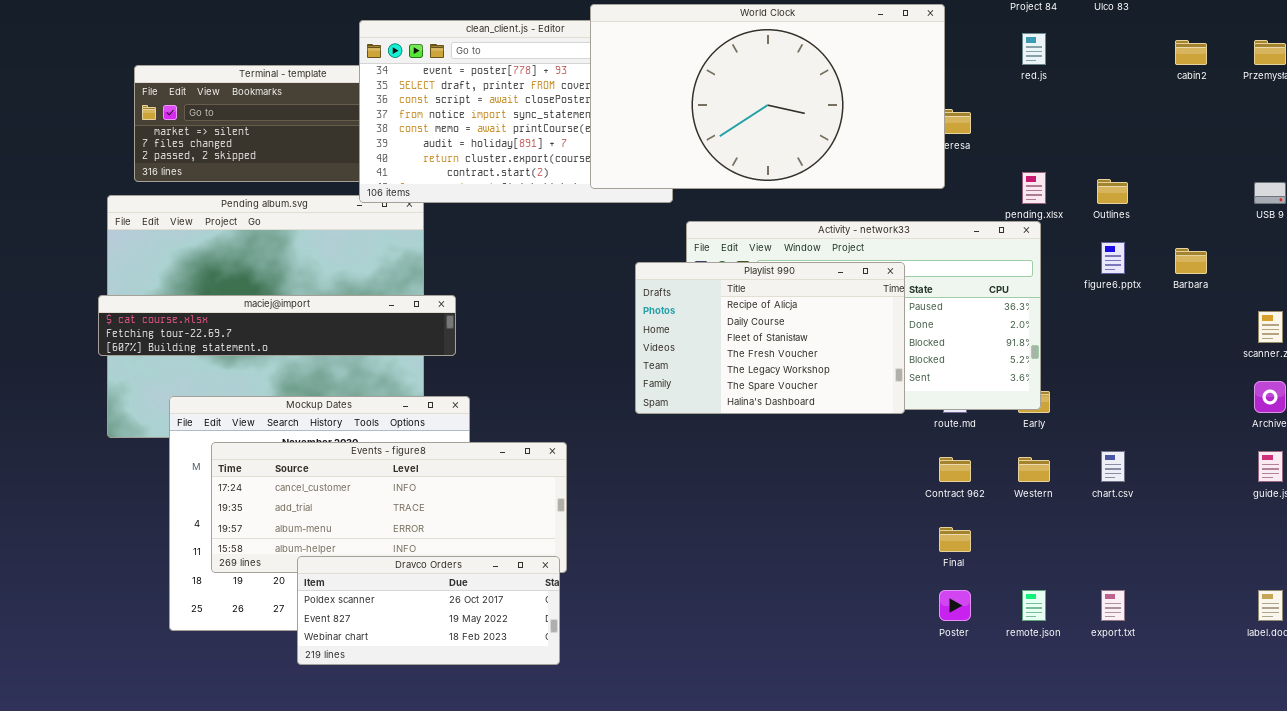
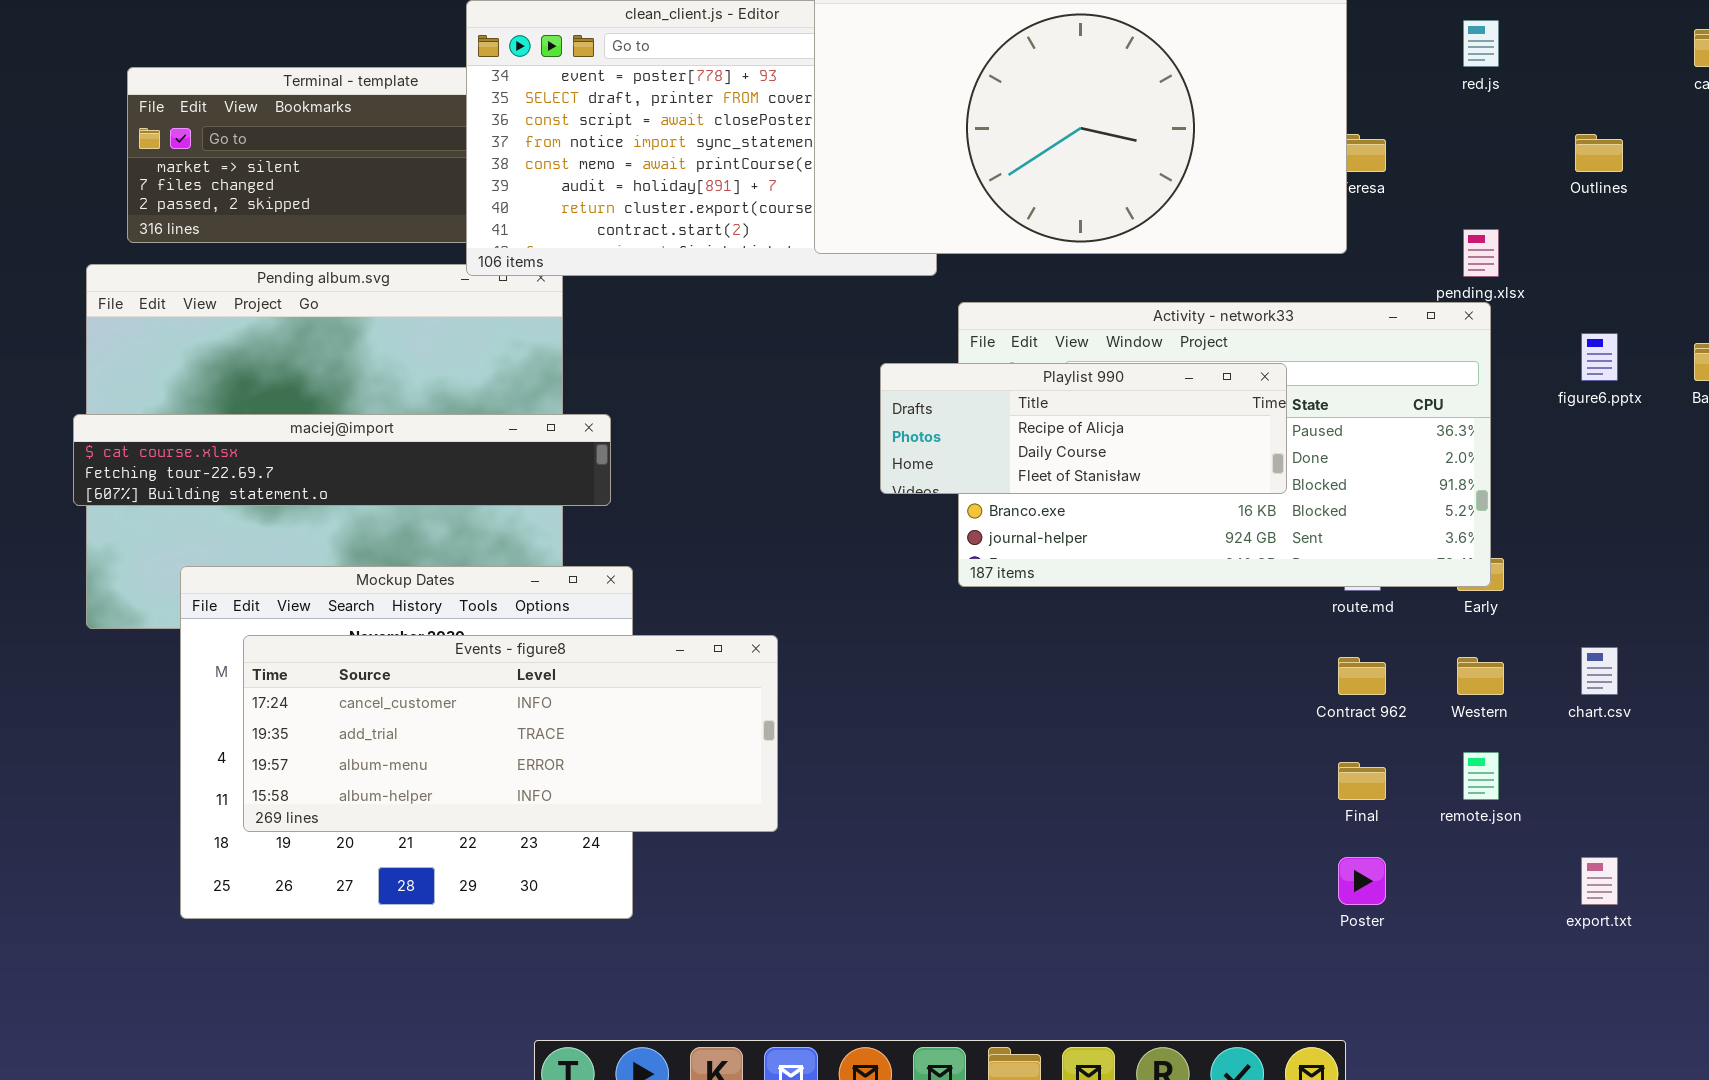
Outlines: [1097,179,1128,204] -> [1575,134,1623,172], moved
Playlist 990: [635,262,905,414] -> [880,363,1287,494], resized
Dravco Orders: [297,556,560,665] -> none, closed
remote.json: [1022,590,1046,621] -> [1463,752,1499,800], moved

